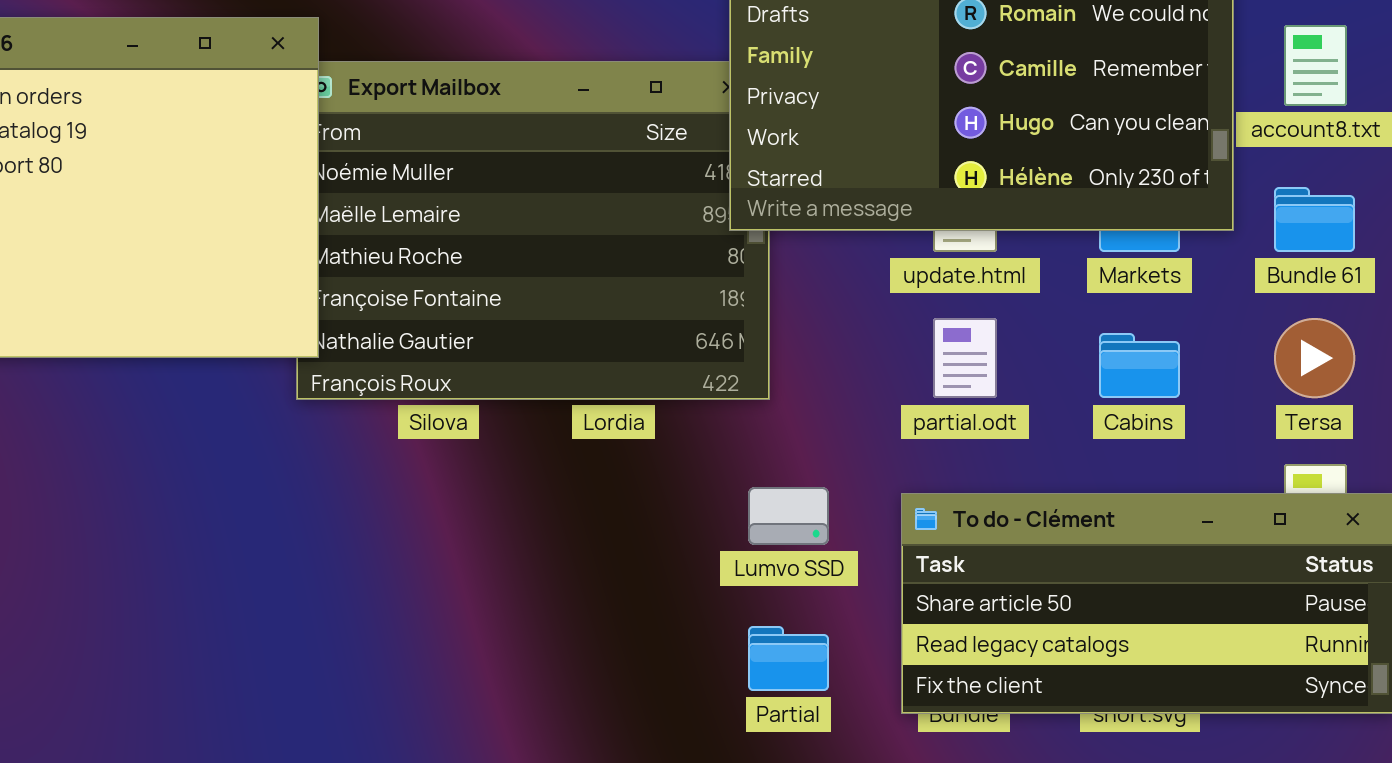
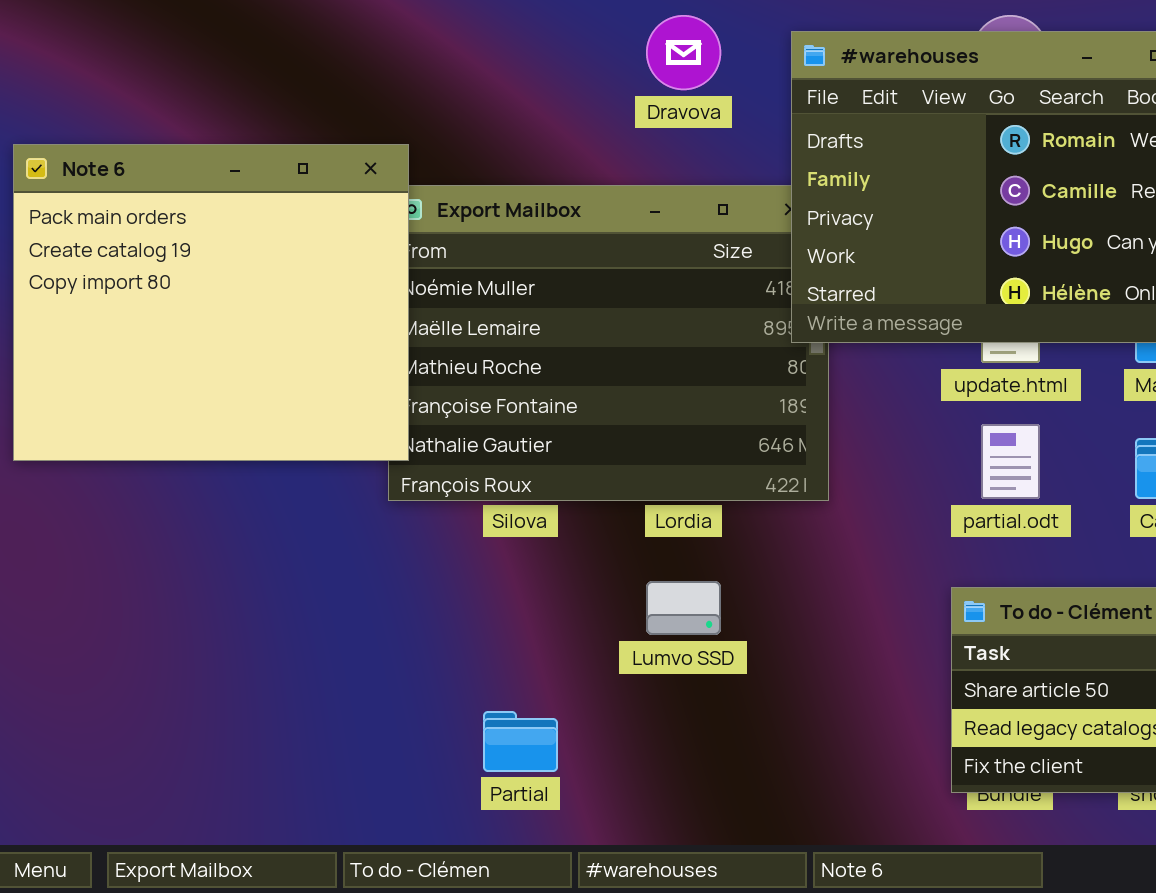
Lumvo SSD: [748,487,829,545] -> [646,581,721,635], moved
Partial: [748,626,829,691] -> [483,711,558,772], moved

